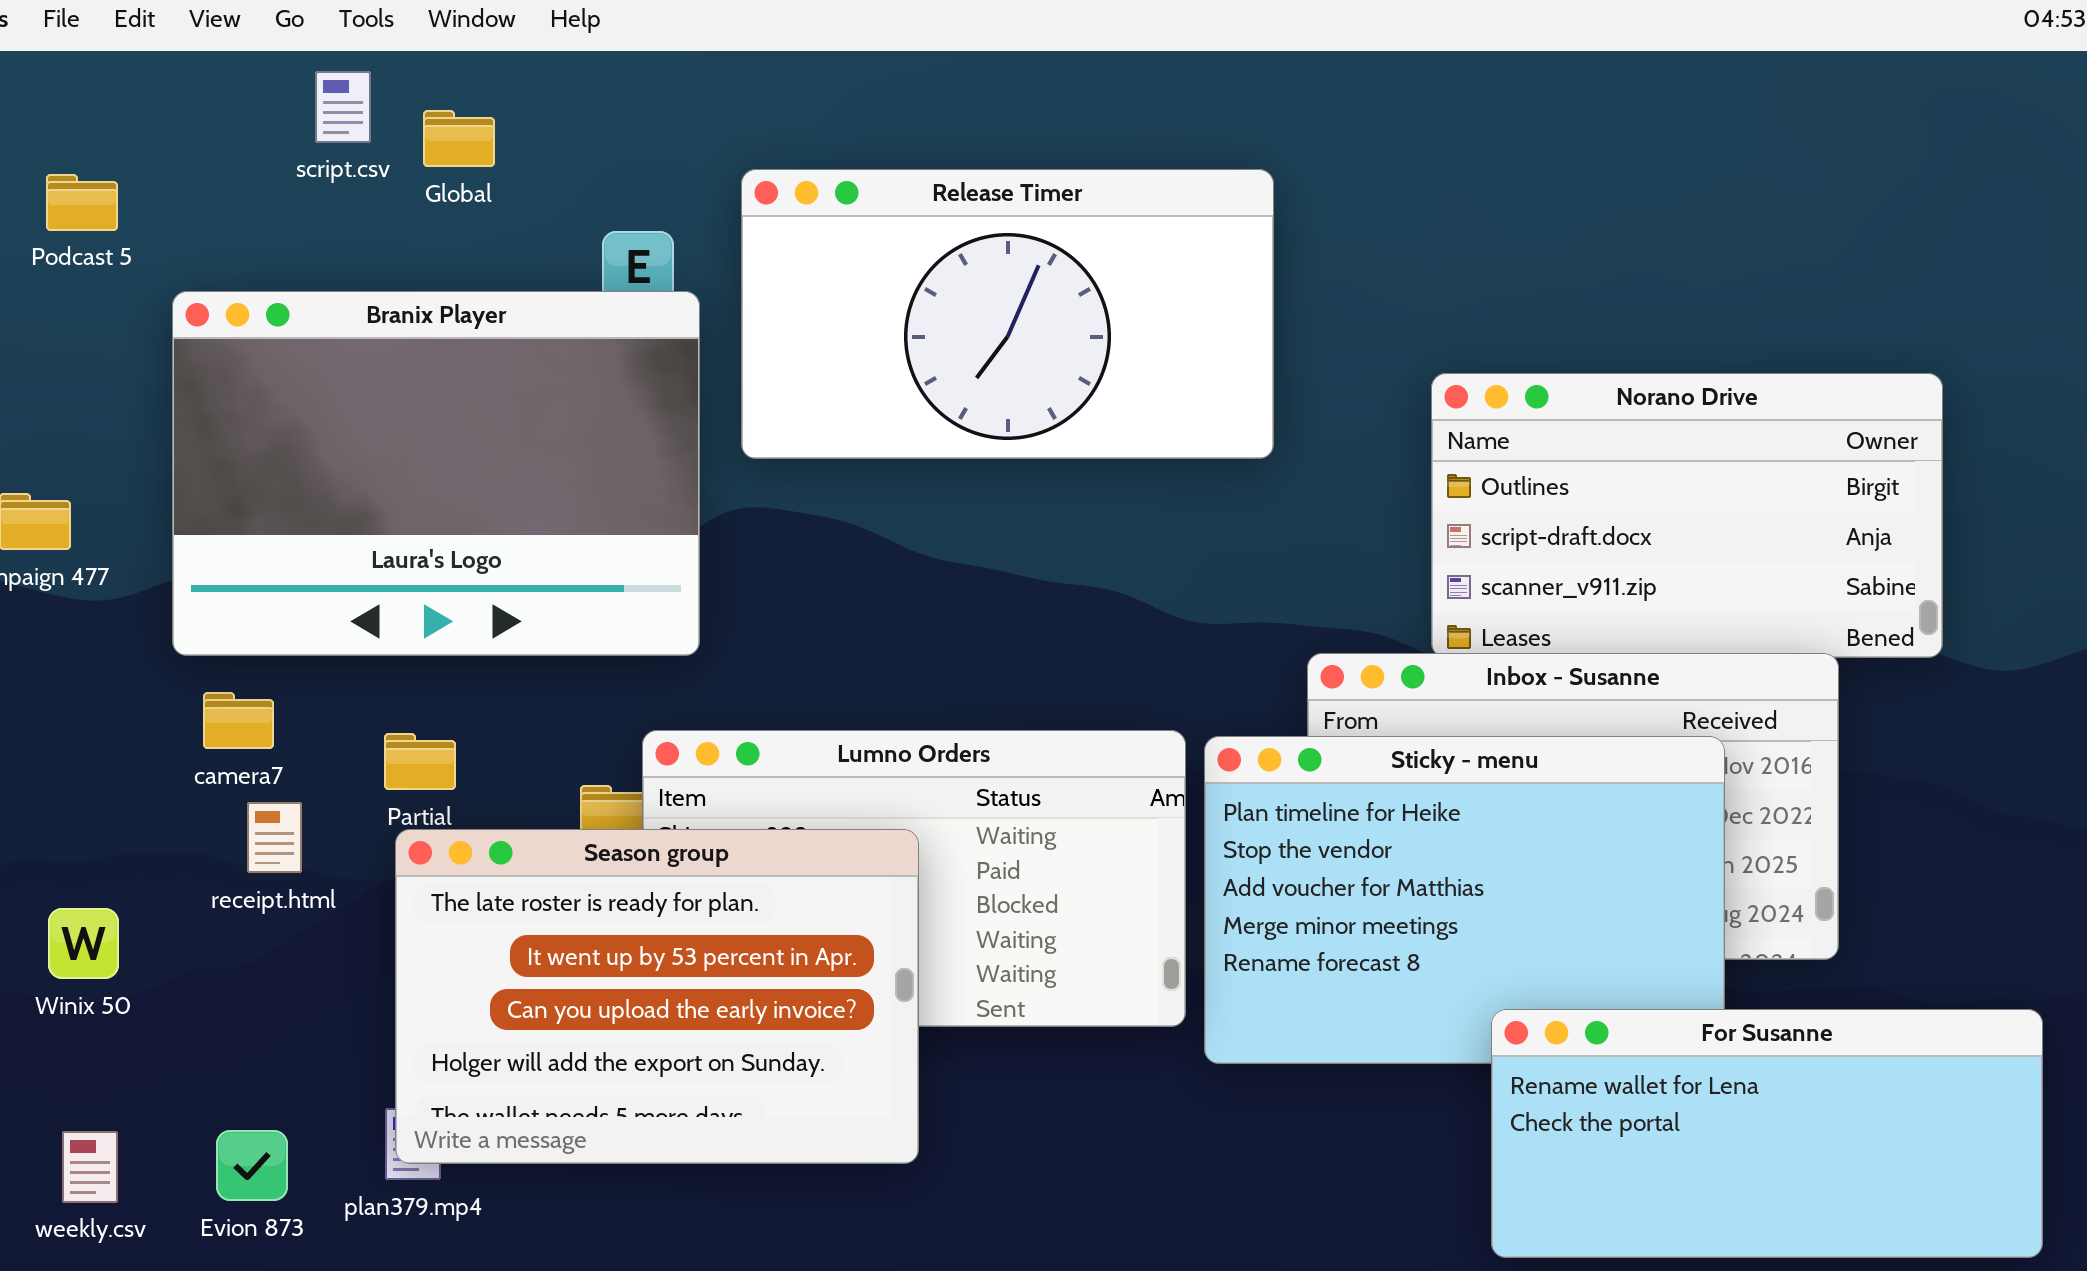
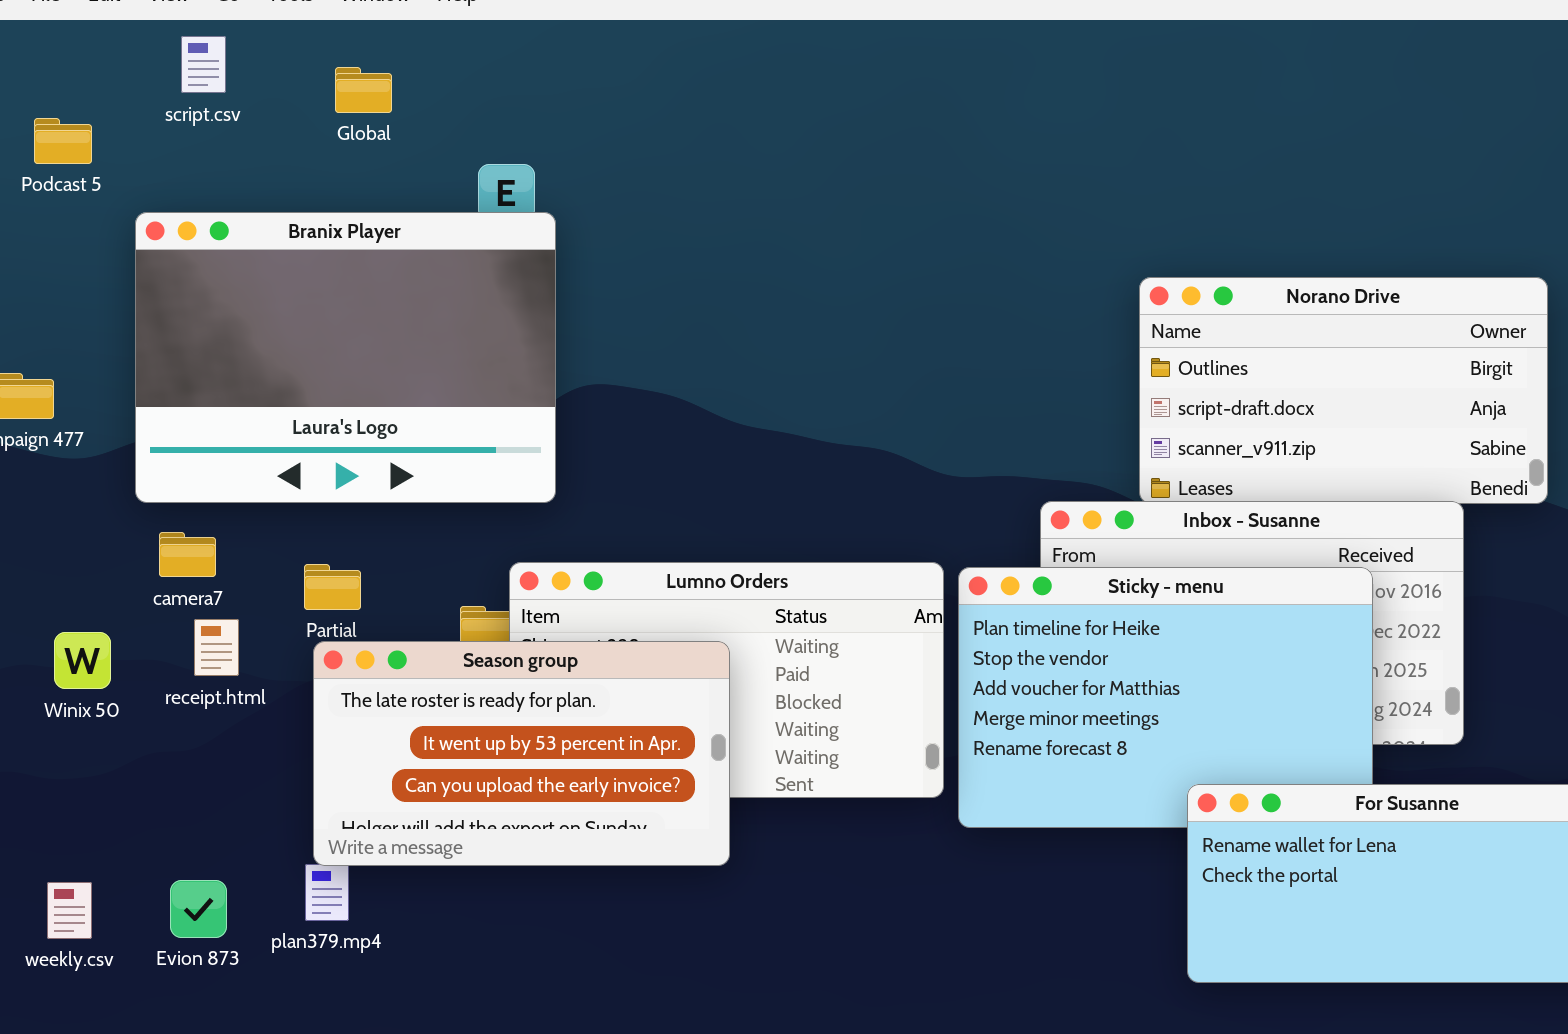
script.csv: [315,71,371,143] -> [181,36,226,93], moved
Release Timer: [741,169,1274,459] -> none, closed
Season group: [395,829,919,1164] -> [313,641,730,866], resized
Winix 50: [48,908,119,979] -> [54,632,111,689], moved

